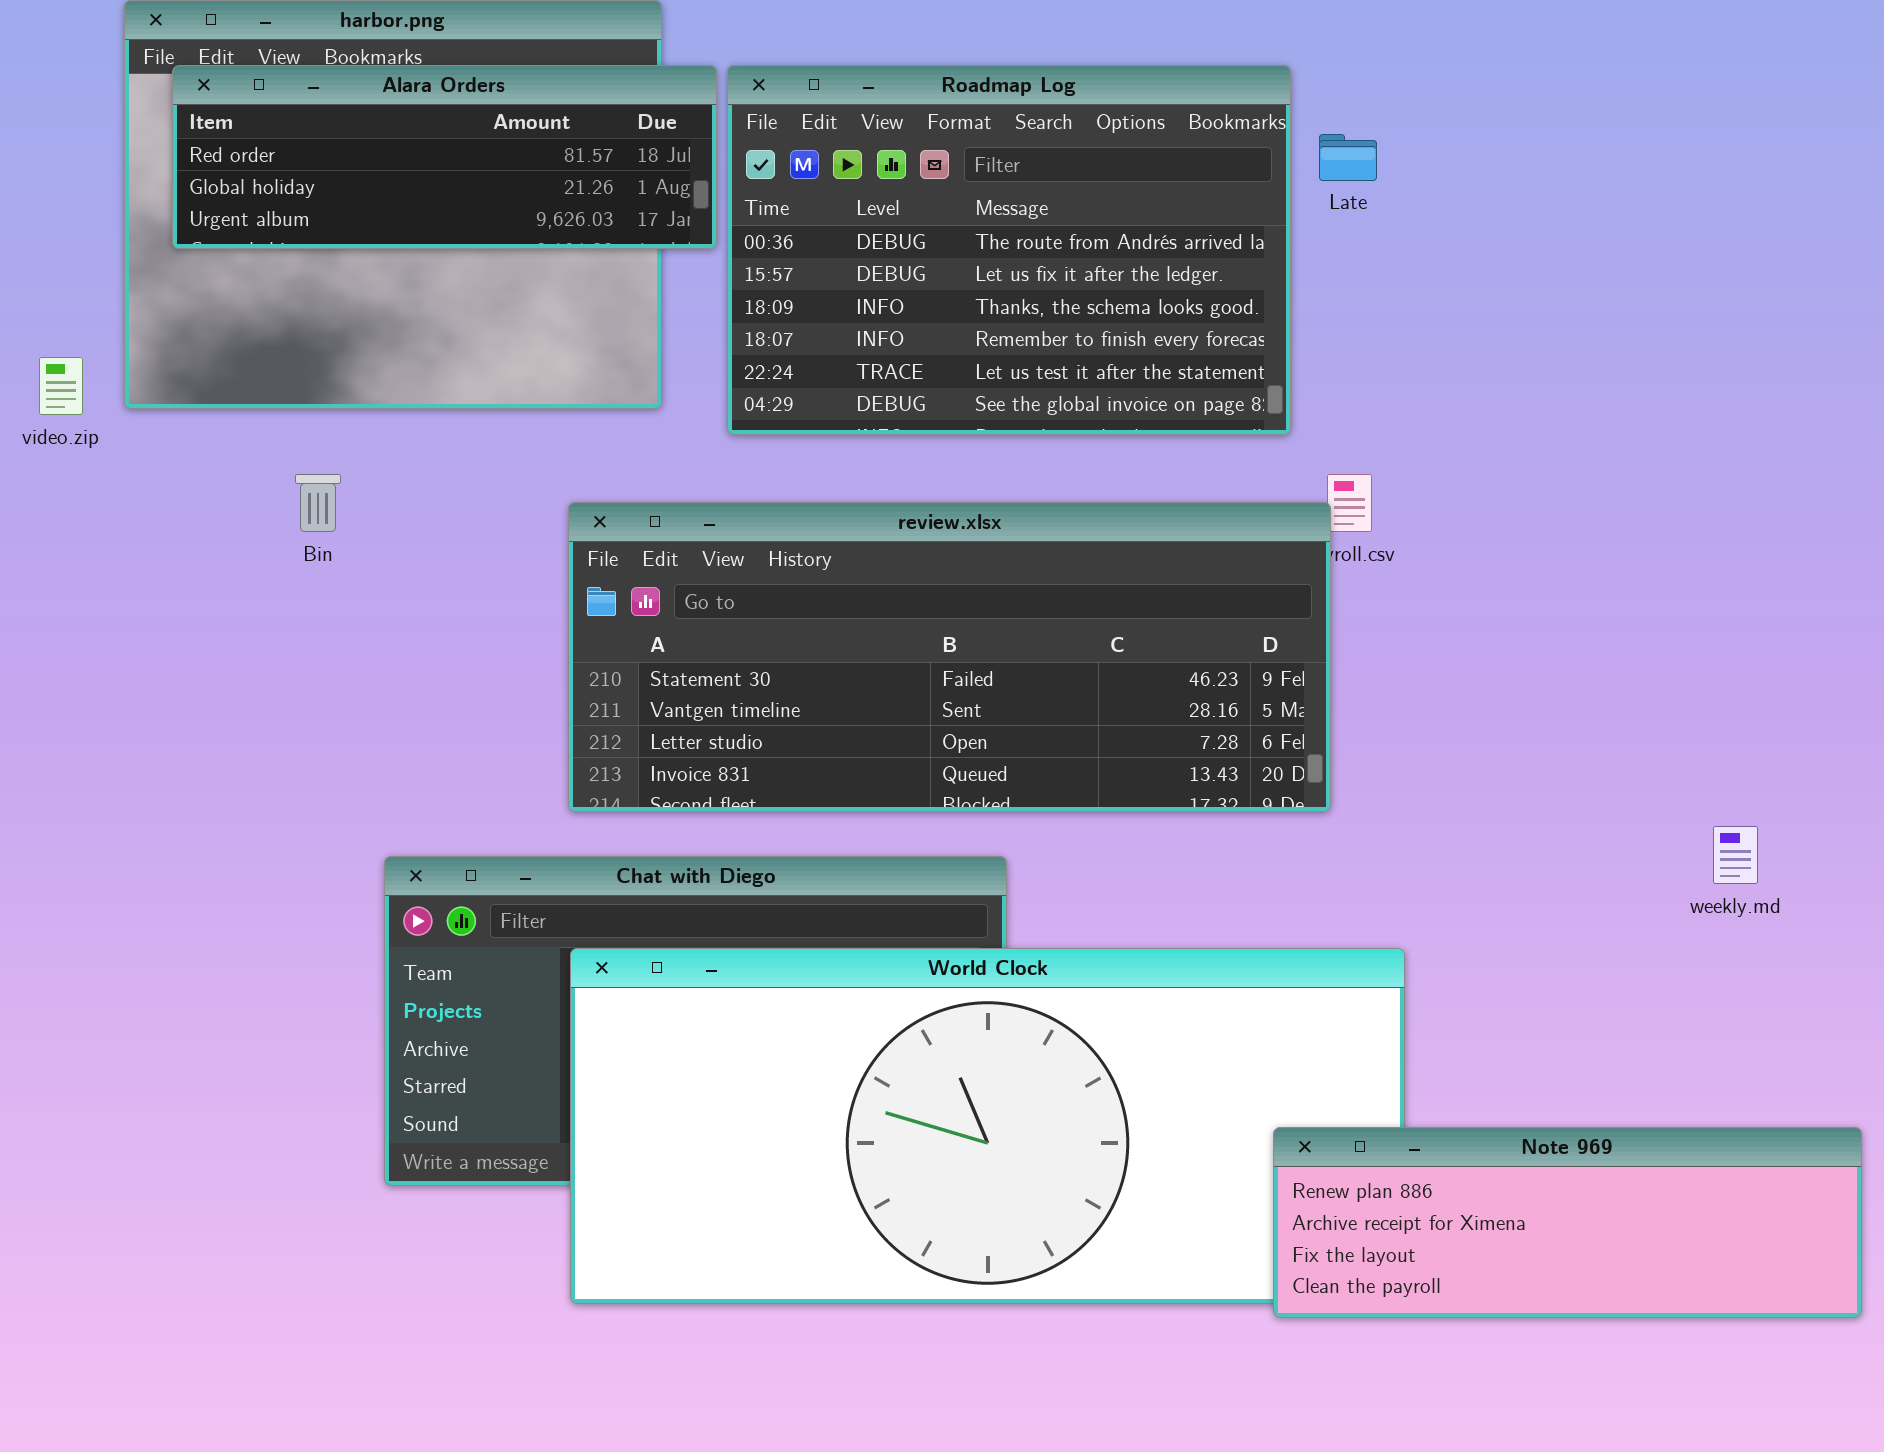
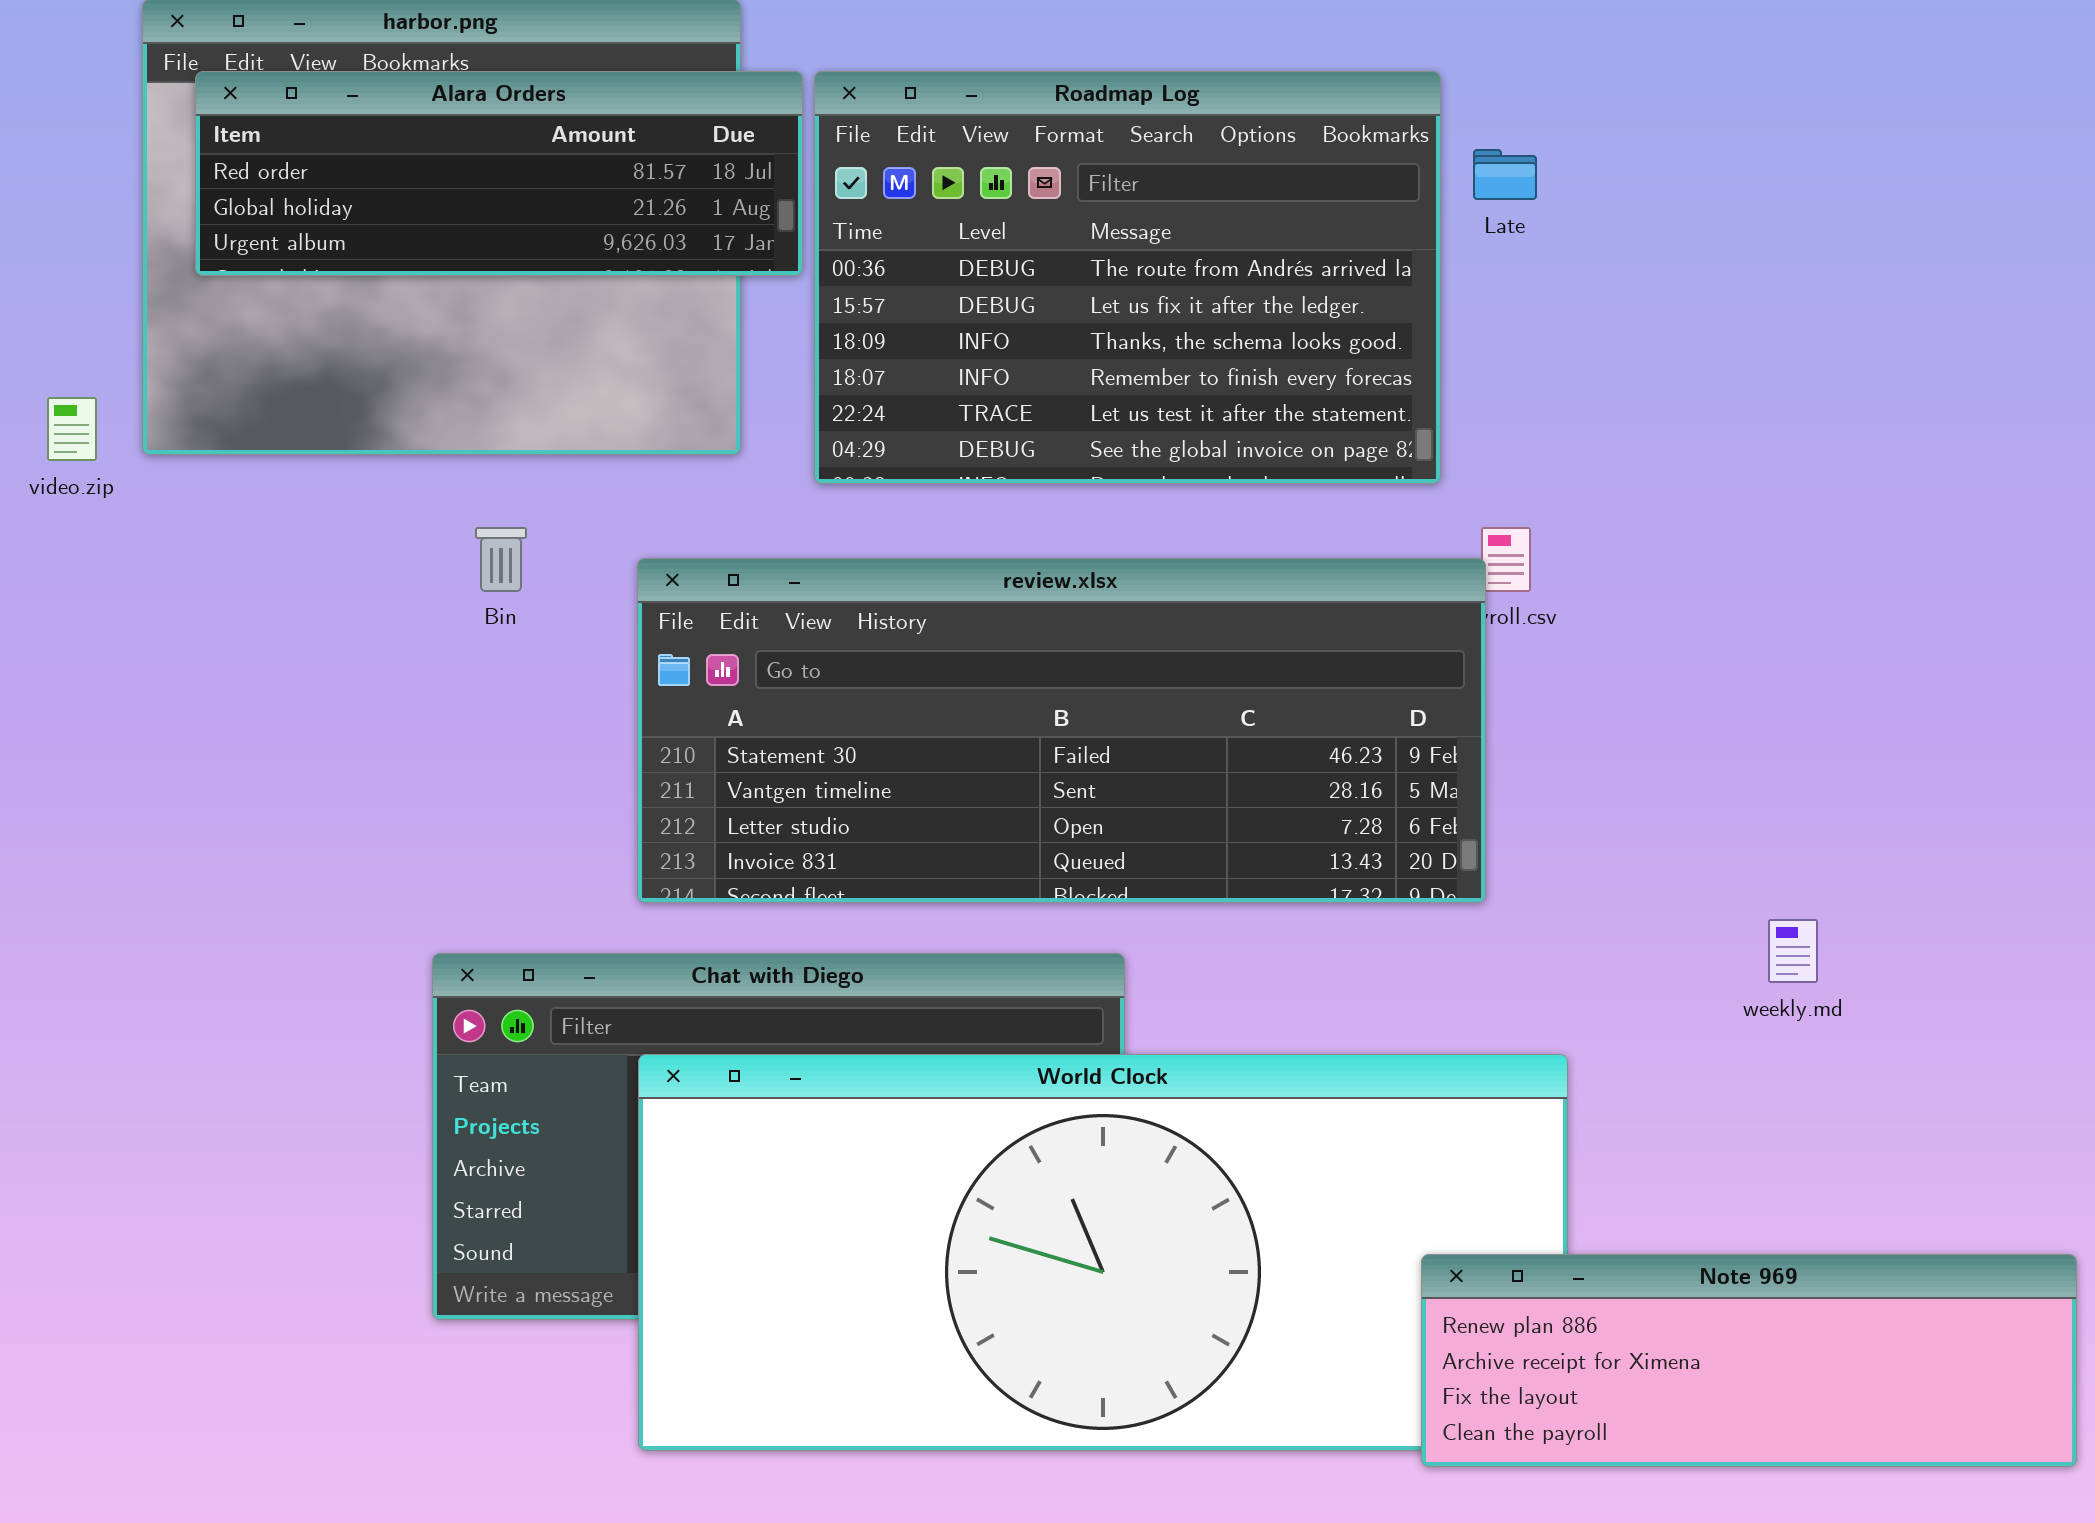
Bin: [295,474,341,532] -> [475,527,527,592], moved
weekly.md: [1713,826,1758,884] -> [1768,919,1818,983], moved

